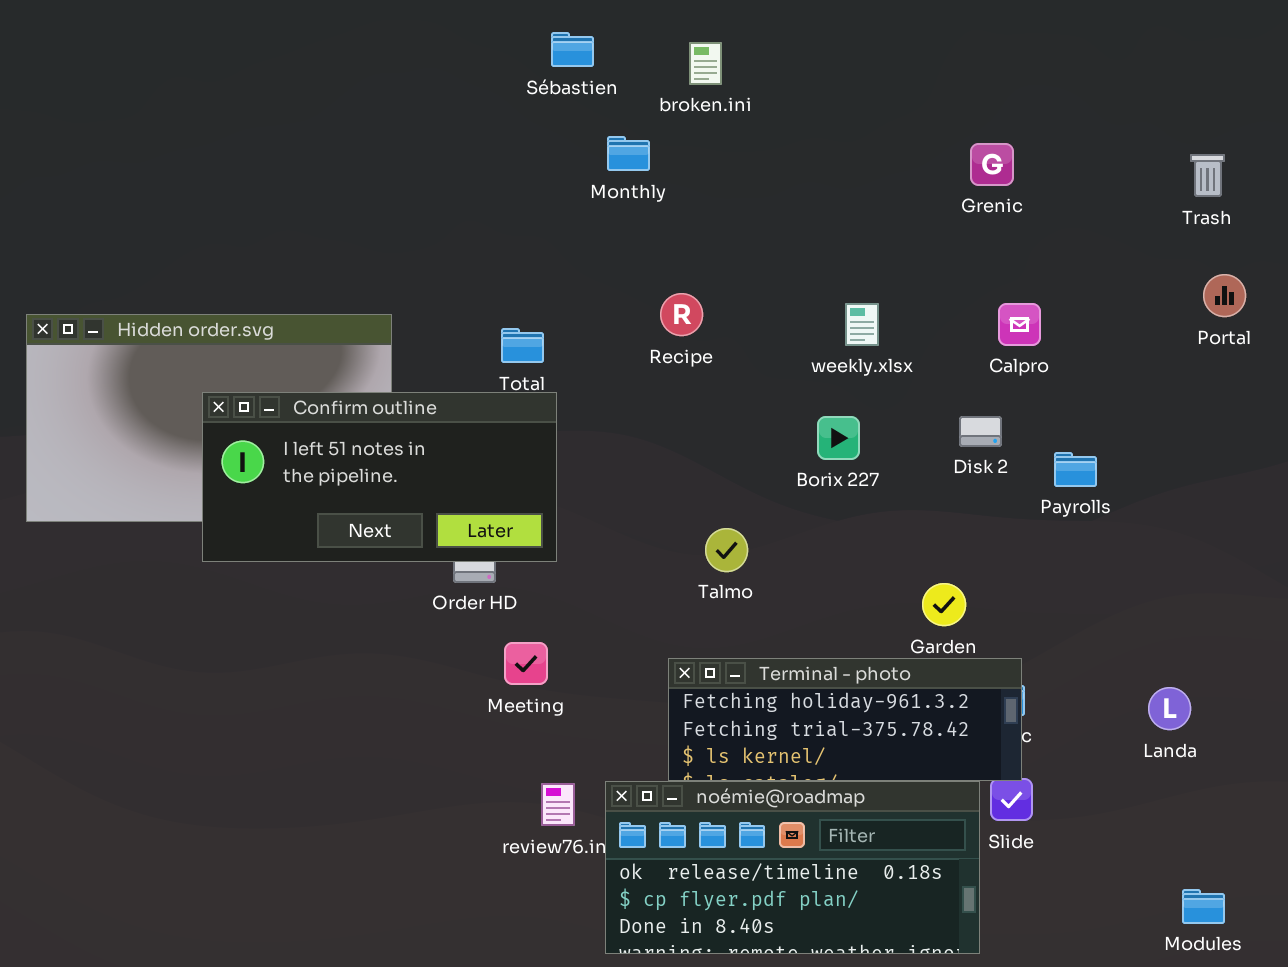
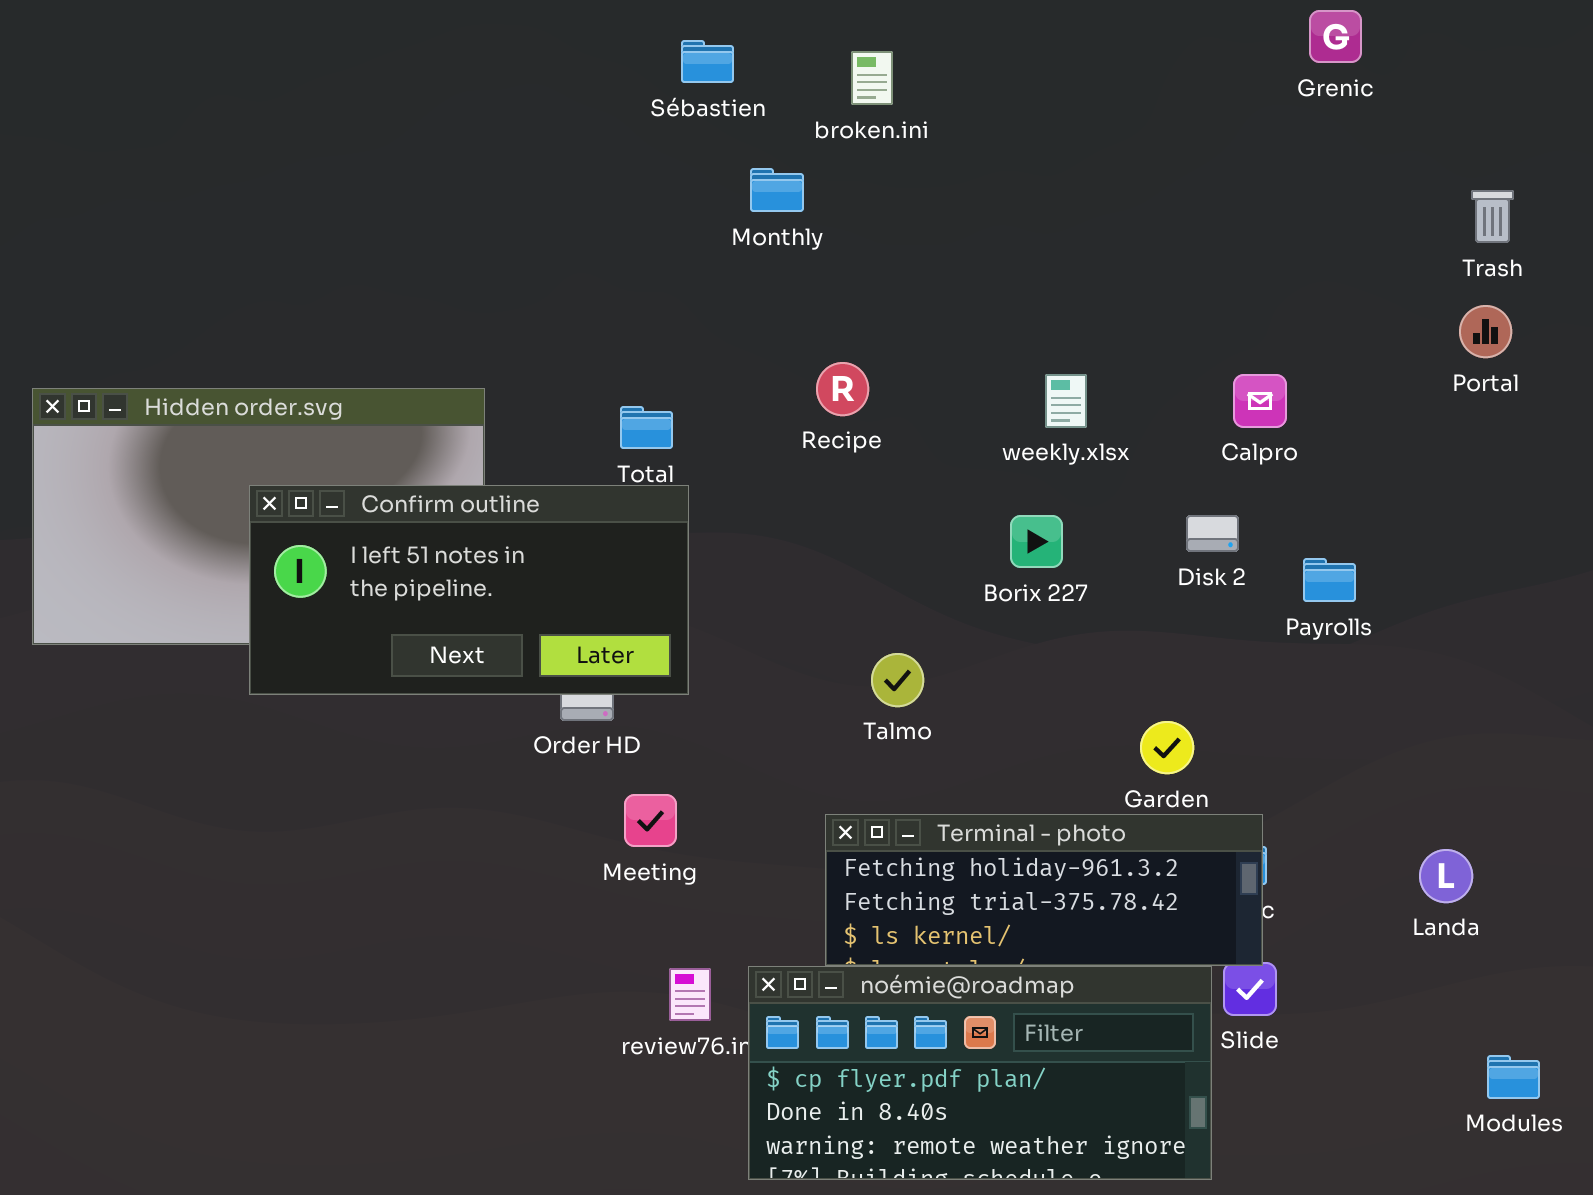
Grenic: [970,143,1014,186] -> [1309,10,1362,63], moved
Portal: [1203,274,1246,317] -> [1459,305,1512,358], moved
noémie@roadmap: [605,781,980,954] -> [748,966,1212,1180], scrolled down 1 row
Modules: [1182,889,1225,924] -> [1487,1055,1540,1099], moved

